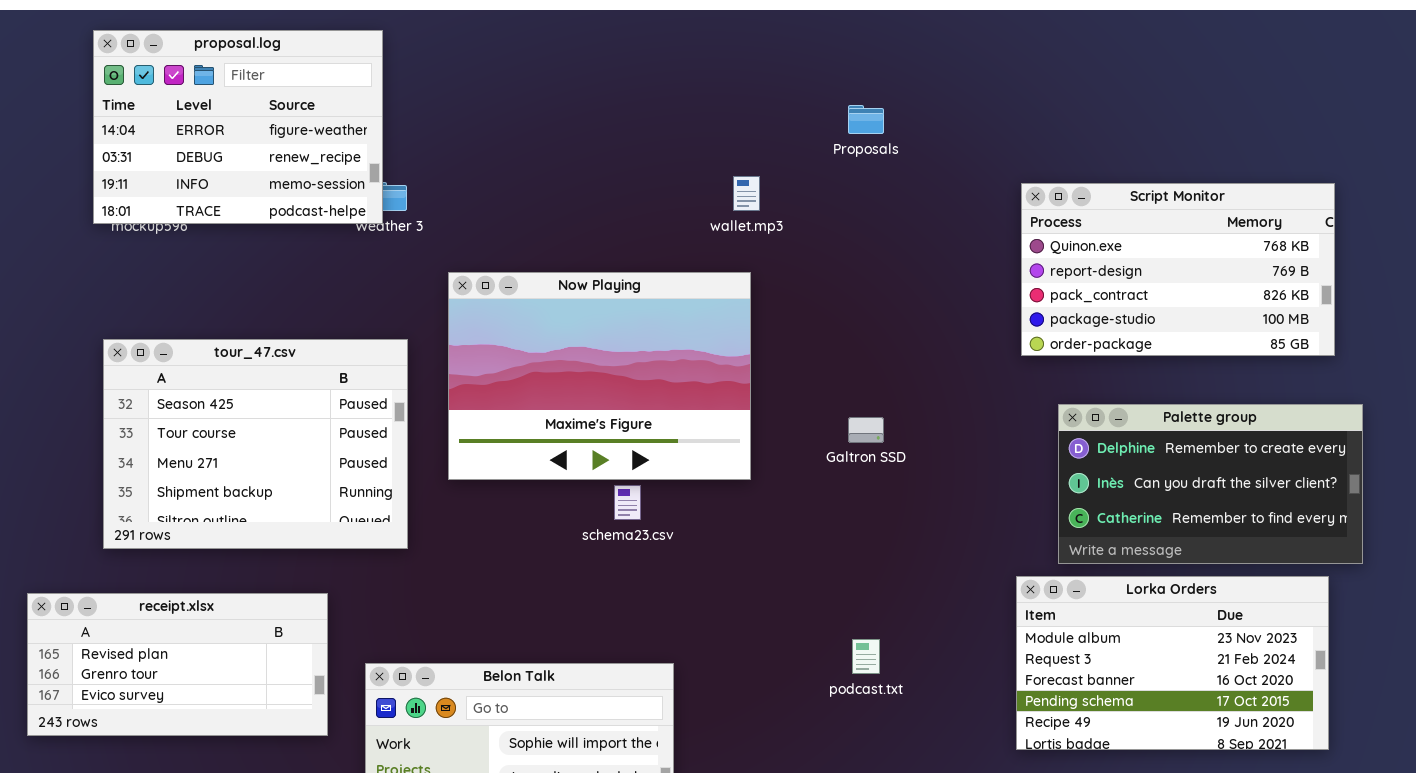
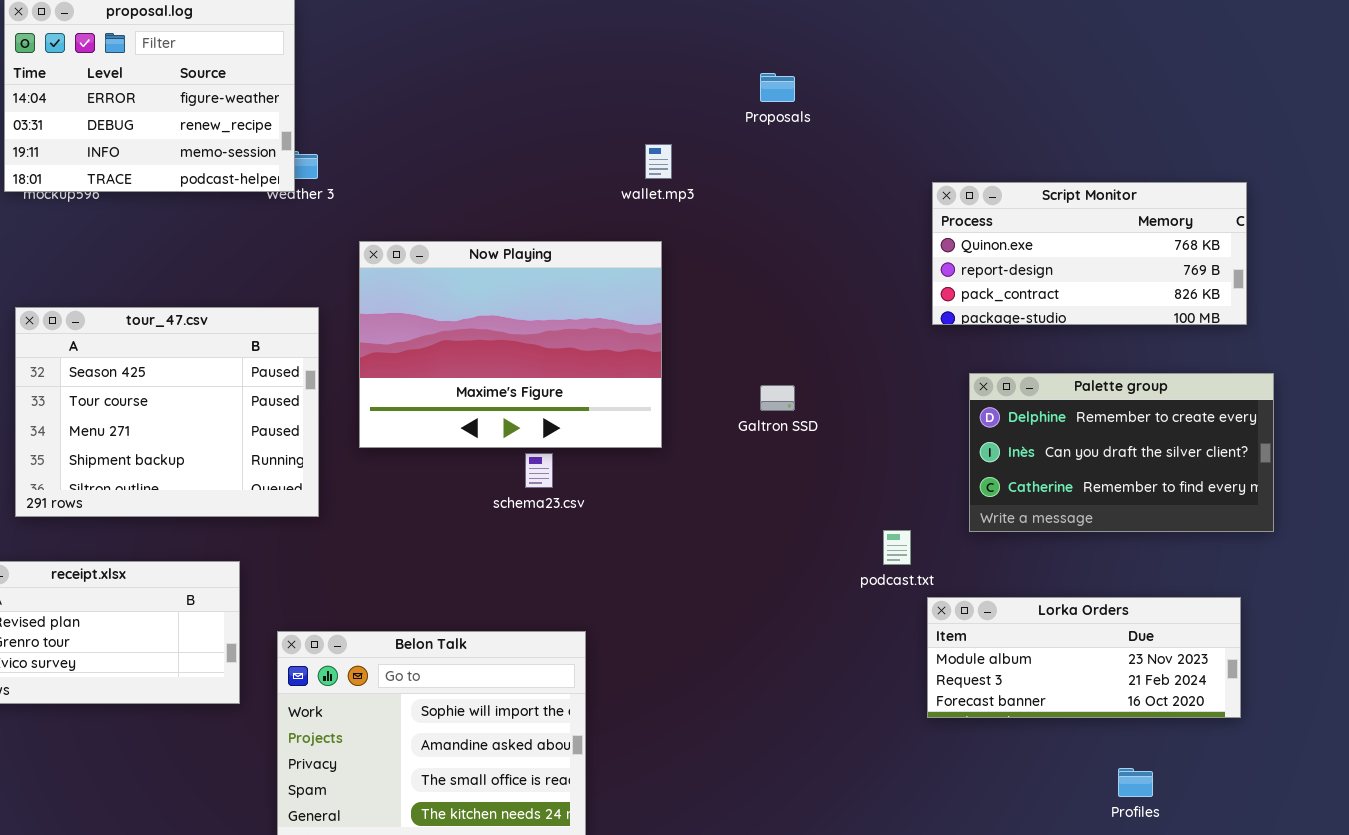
Script Monitor: [1021,183,1335,356] -> [932,182,1247,325], resized
Lorka Orders: [1016,576,1329,750] -> [927,597,1241,718], resized
podcast.txt: [852,639,880,674] -> [883,530,911,565], moved

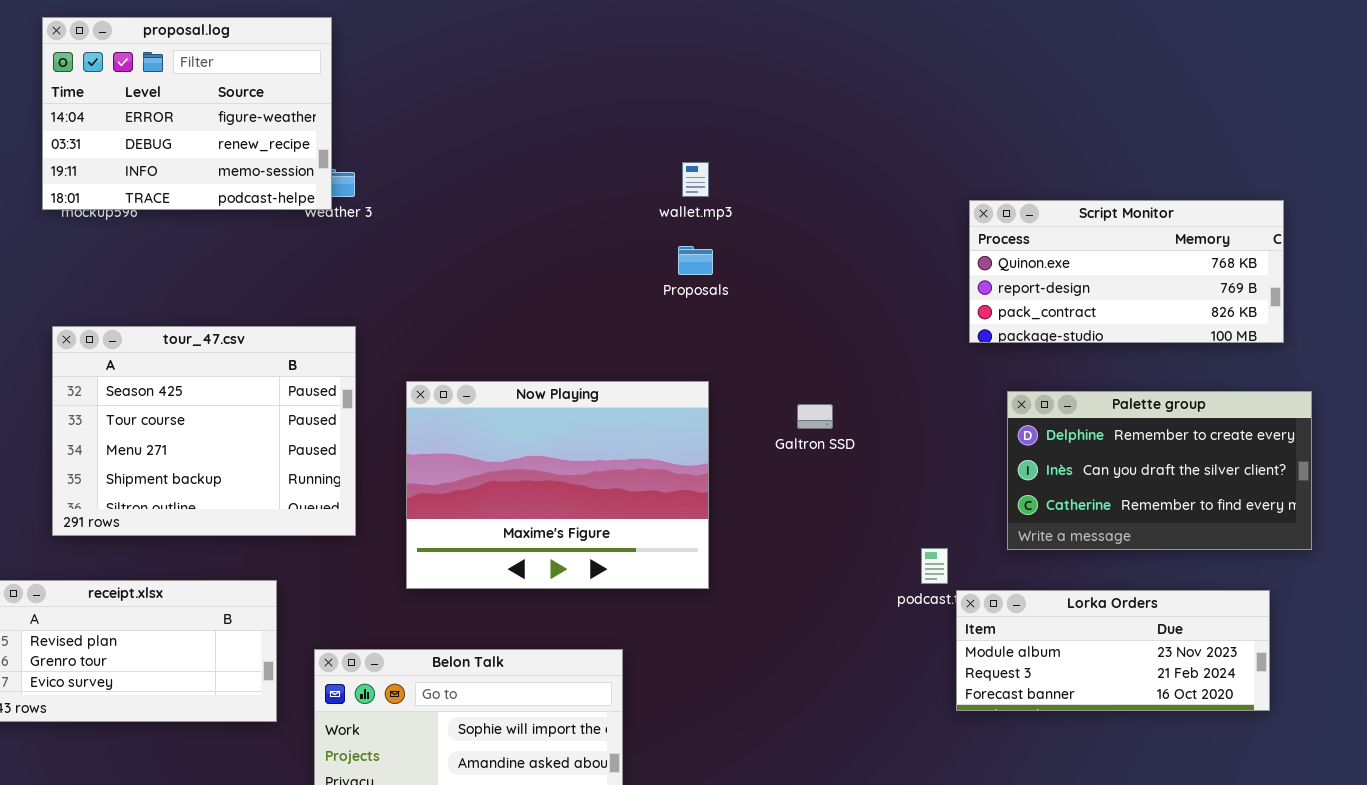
Proposals: [760,73,795,102] -> [678,246,713,275], moved
Now Playing: [359,241,662,448] -> [406,381,709,589], moved
Lorka Orders: [927,597,1241,718] -> [956,590,1270,711], moved

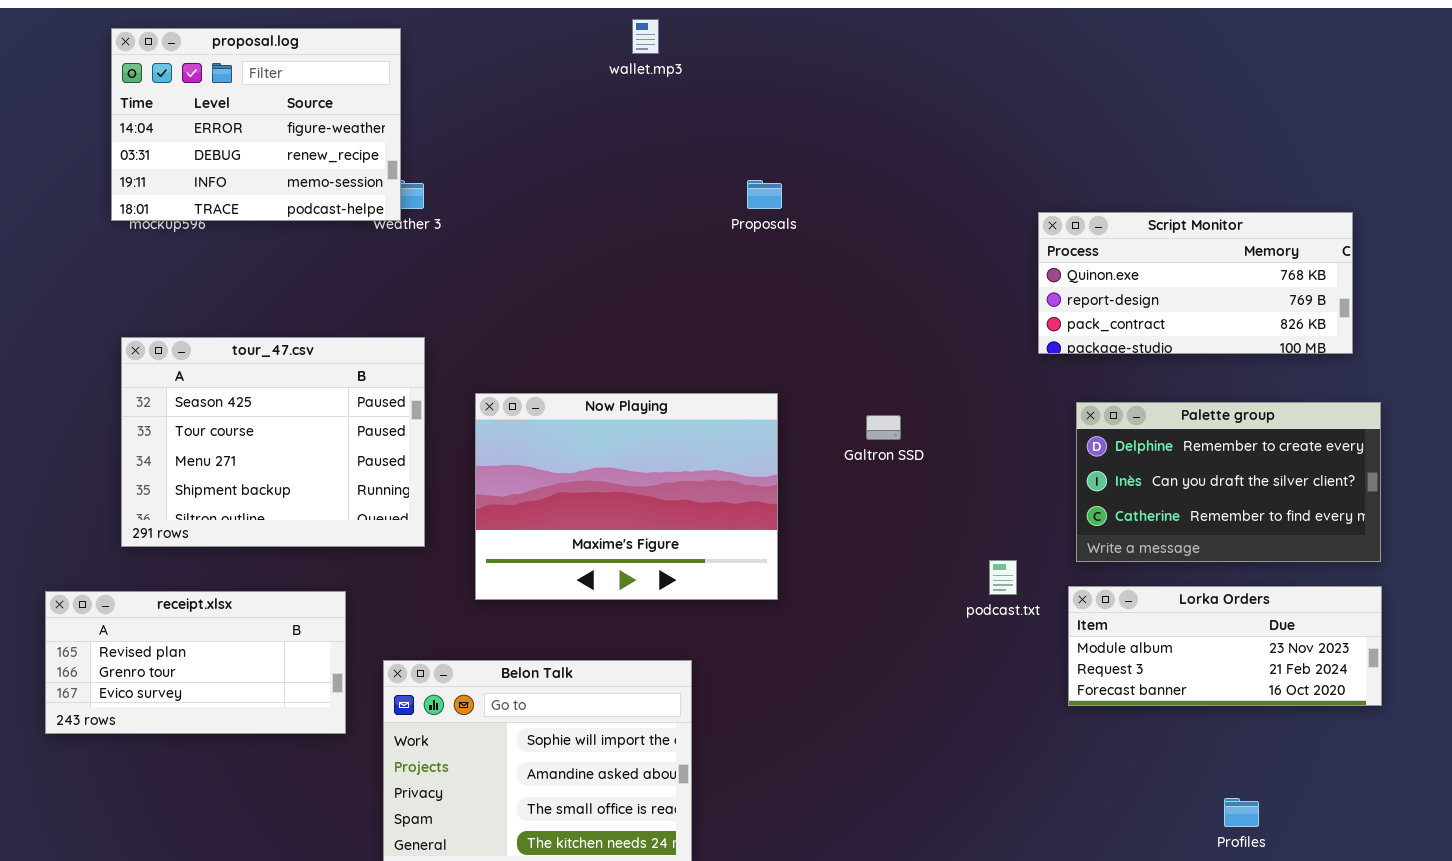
wallet.mp3: [682,162,709,197] -> [632,19,659,54], moved
Proposals: [678,246,713,275] -> [747,180,782,209], moved
Lorka Orders: [956,590,1270,711] -> [1068,586,1382,706], moved

